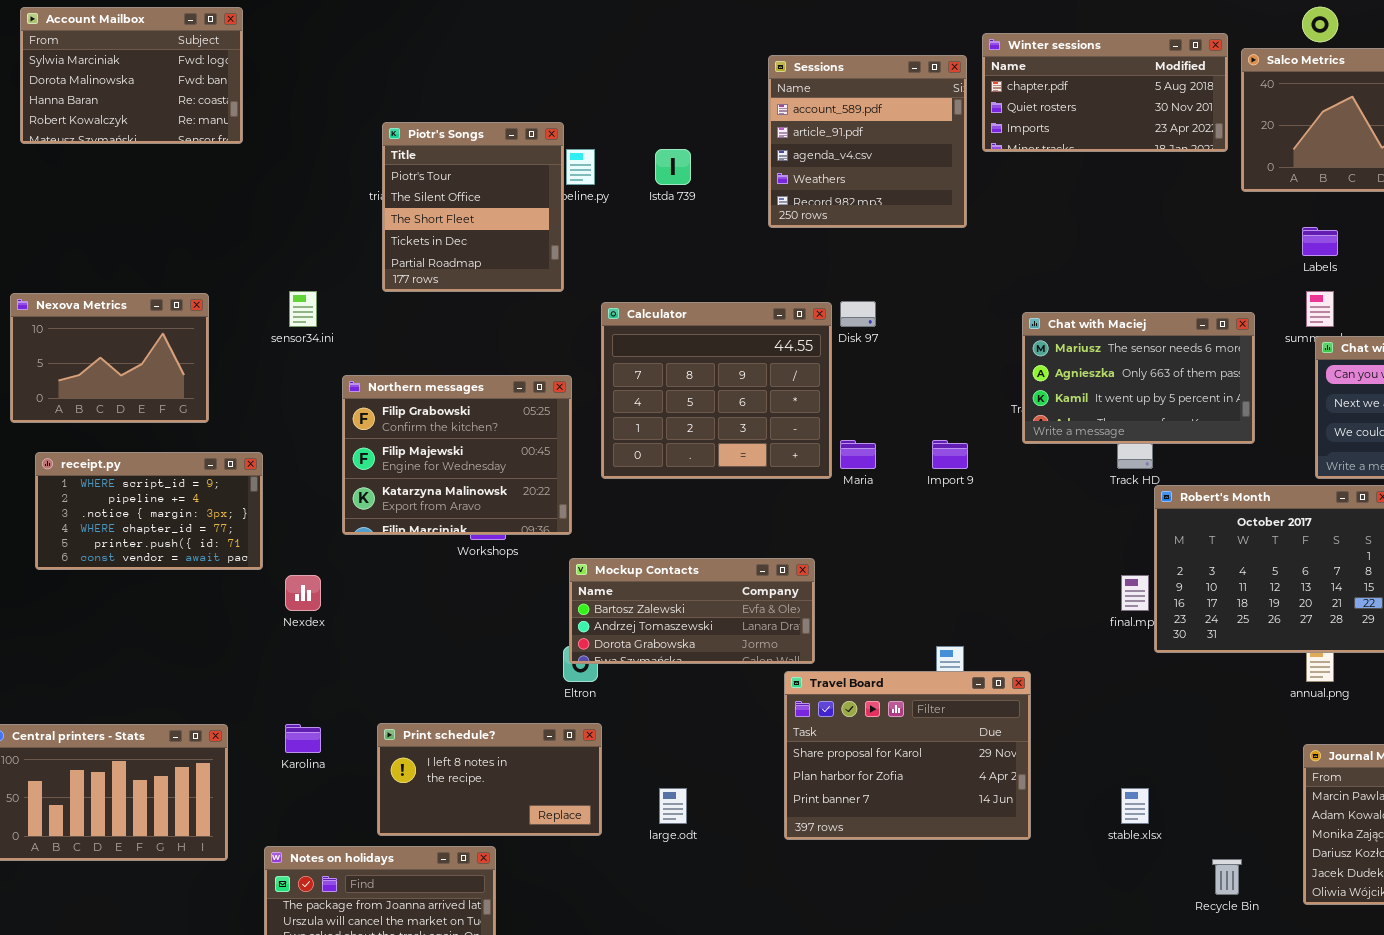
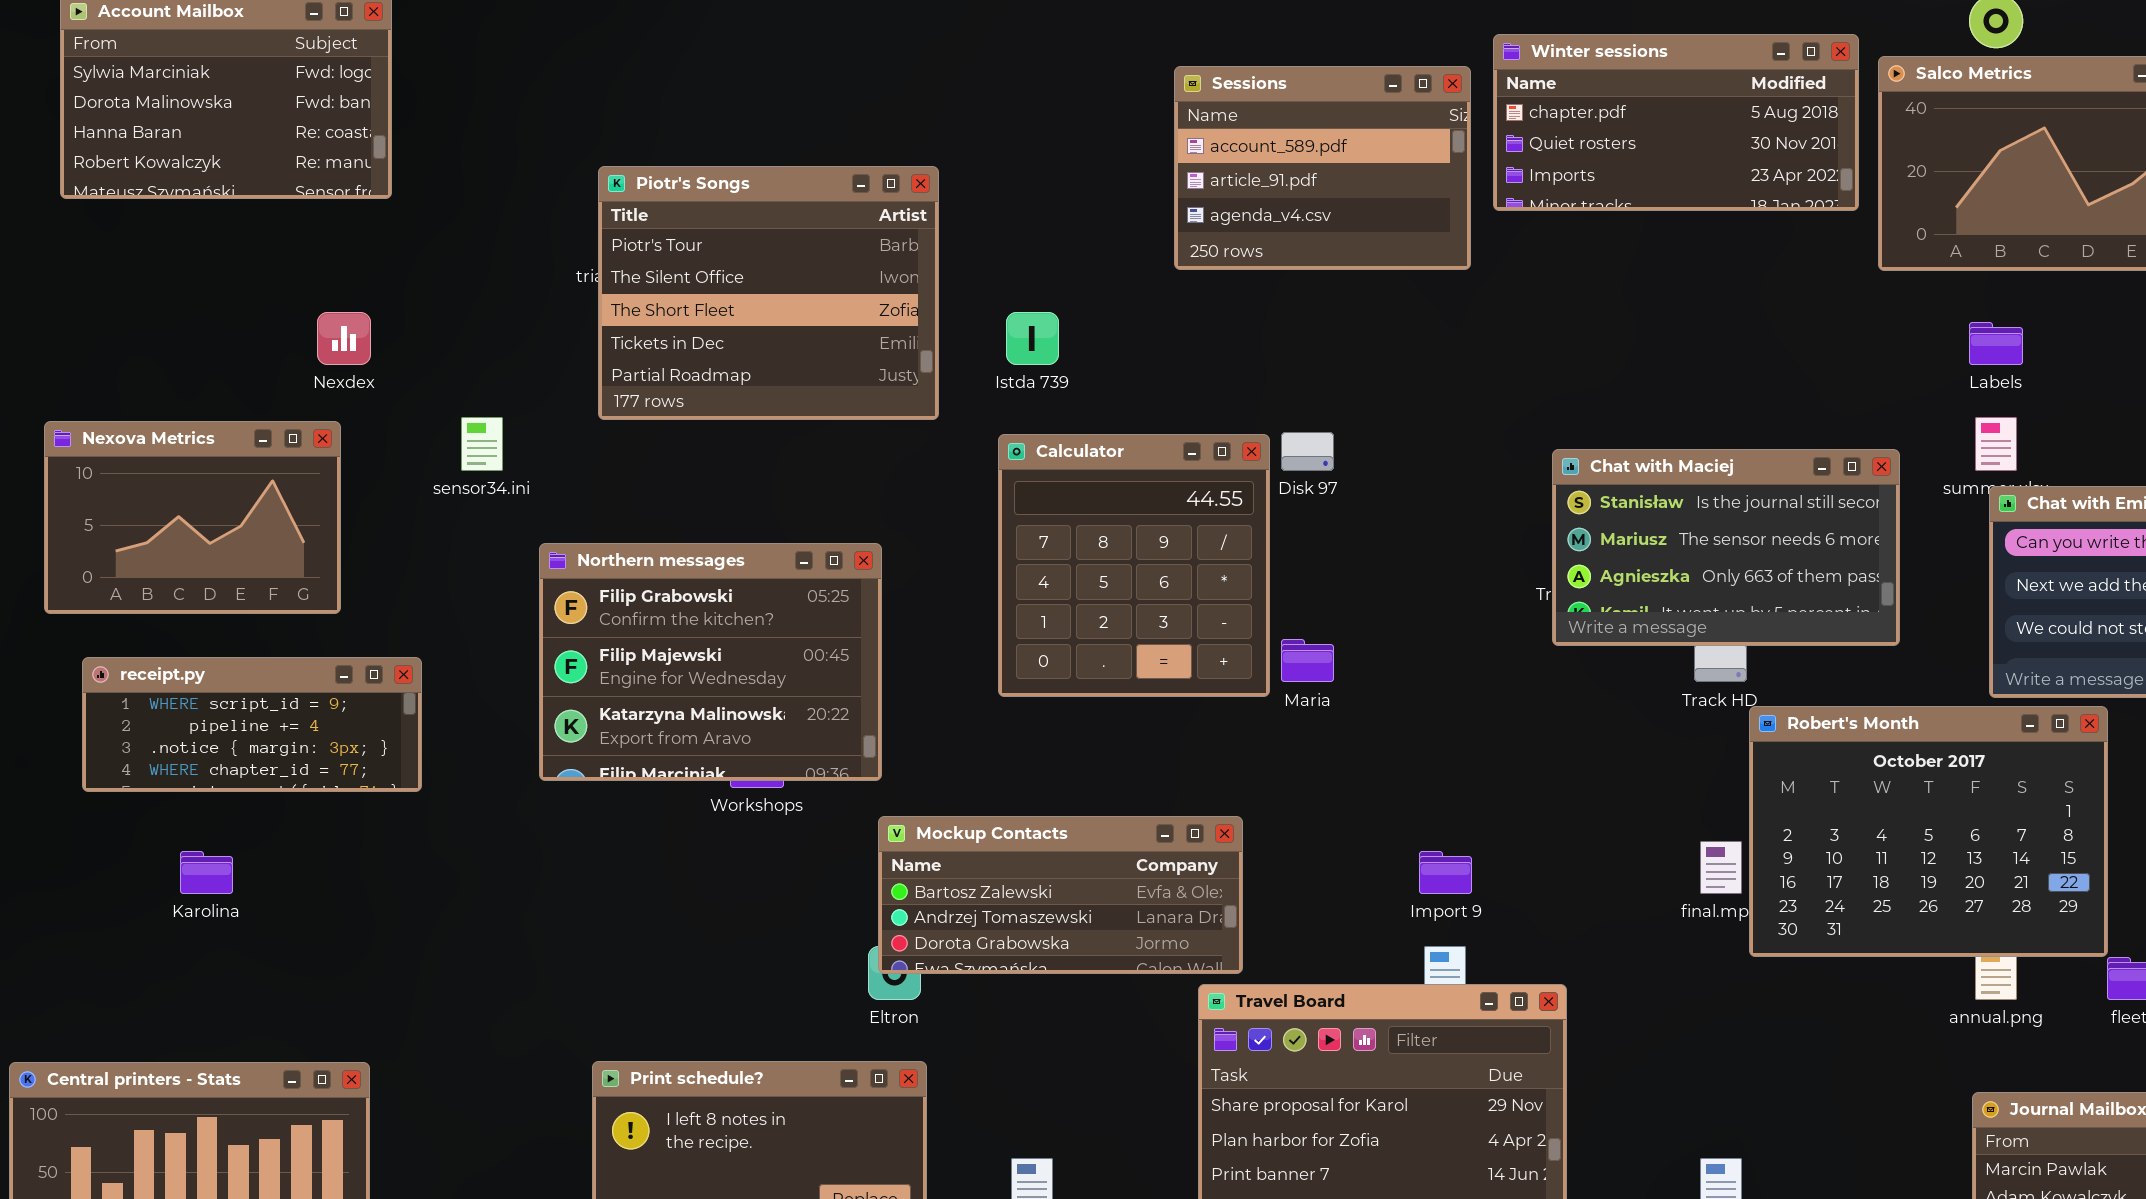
Sessions: [768,55,967,228] -> [1174,66,1471,270], resized
Piotr's Songs: [382,122,564,292] -> [598,166,939,420], resized
Istda 739: [655,149,691,185] -> [1006,312,1059,365], moved
Calculator: [601,302,832,479] -> [998,434,1270,697], resized
Chat with Maciej: [1022,312,1255,444] -> [1552,449,1900,646], scrolled up 1 row
Import 9: [932,440,968,469] -> [1419,851,1472,894], moved
receipt.py: [35,452,263,570] -> [82,657,422,792], resized
Nexdex: [285,575,321,611] -> [317,312,371,365], moved
Karolina: [285,724,321,753] -> [180,851,233,894], moved

